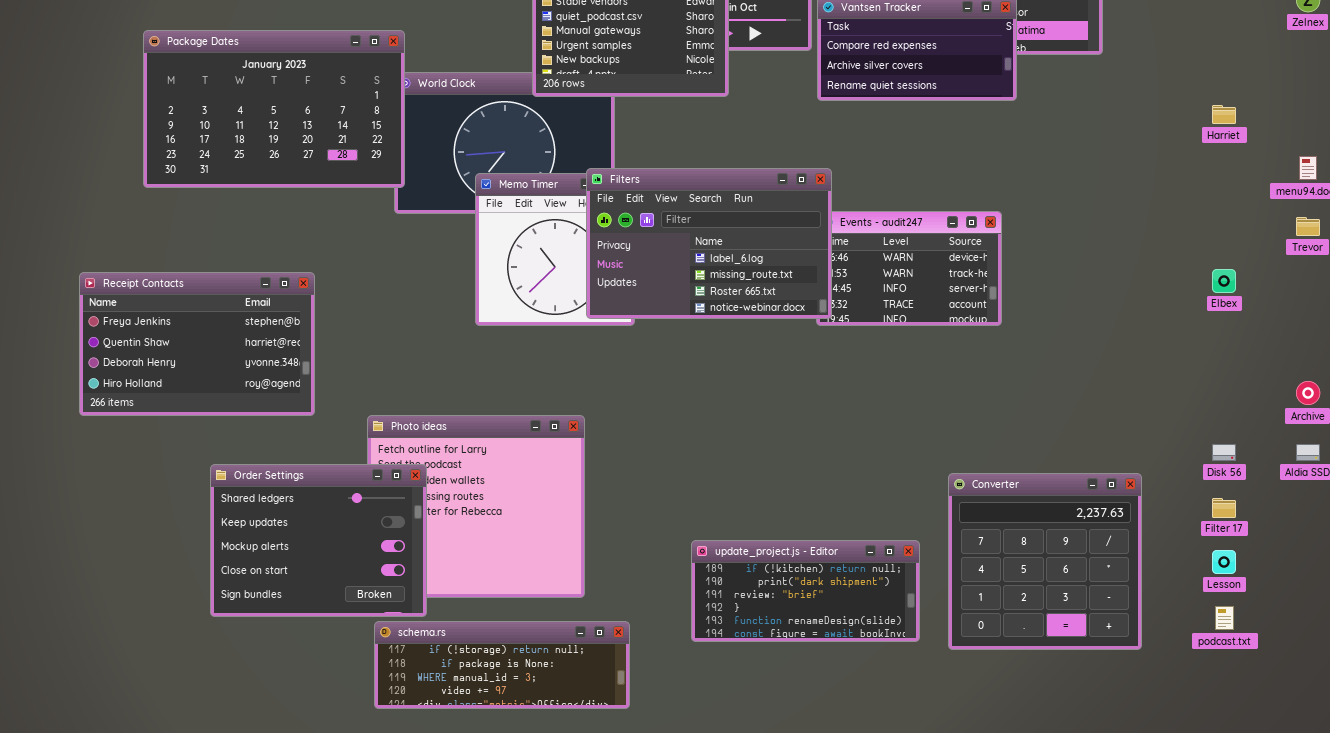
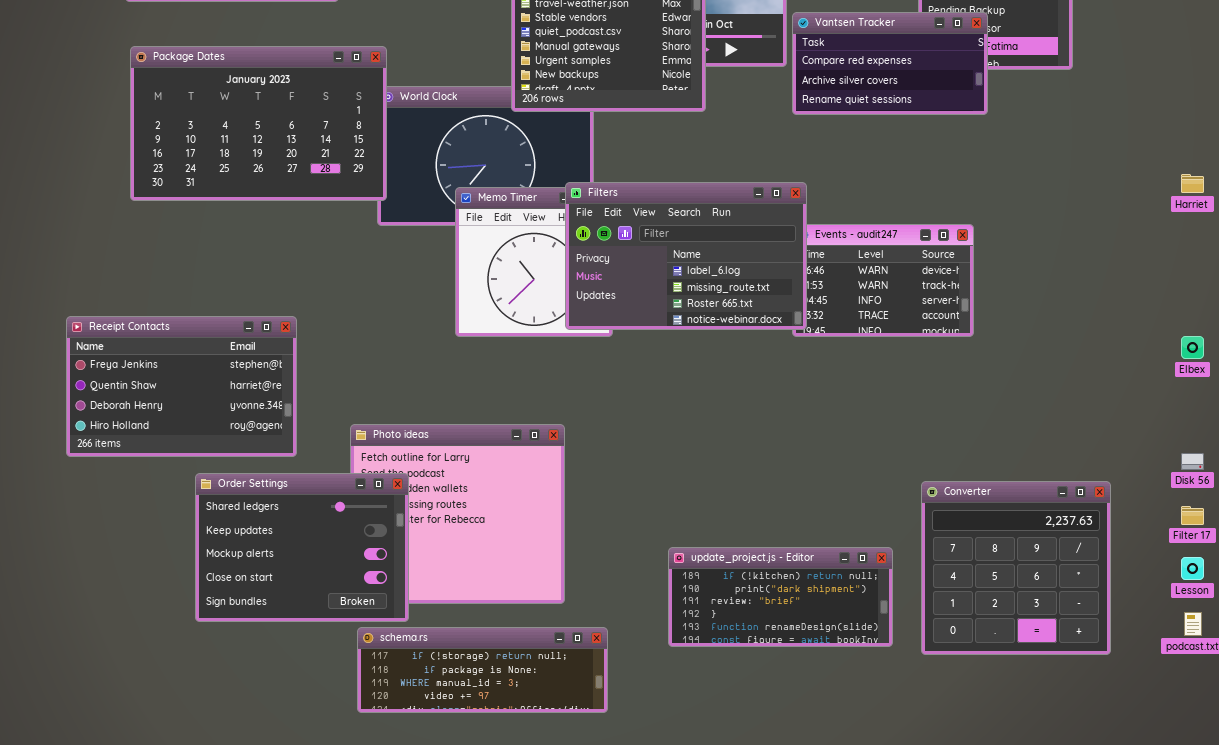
Harriet: [1212,105,1236,124] -> [1181,174,1204,193], moved
Elbex: [1212,269,1236,293] -> [1181,336,1204,359], moved
Receipt Contacts: [79,272,315,416] -> [66,316,297,457], moved

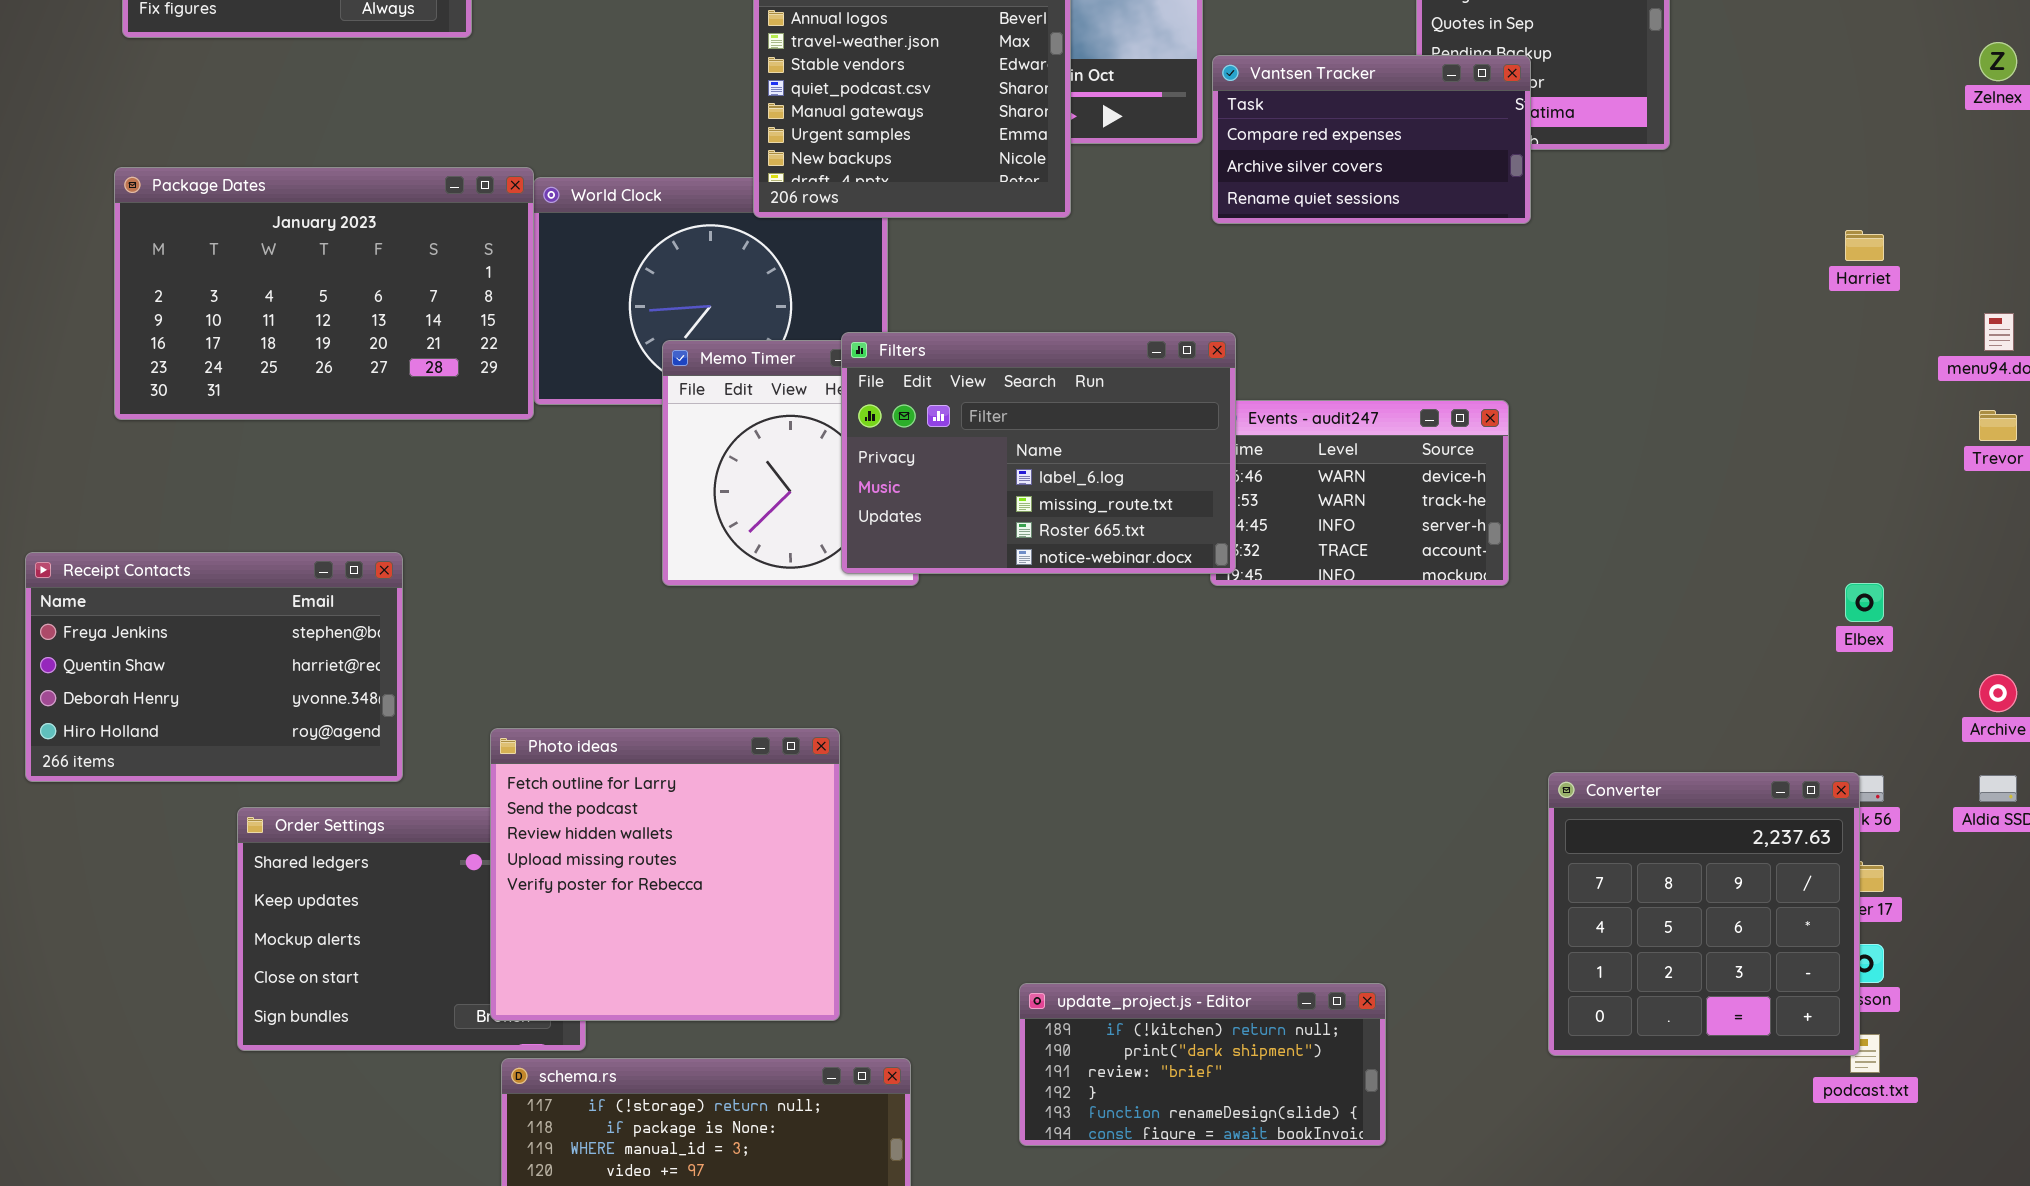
Package Dates: [130,46,387,201] -> [114,167,534,420], moved
Harriet: [1181,174,1204,193] -> [1845,230,1884,261], moved
Photo ideas: [350,424,565,604] -> [490,728,840,1021], raised
Converter: [921,481,1111,655] -> [1548,772,1860,1056], moved
update_project.js - Editor: [668,547,893,647] -> [1019,983,1386,1146], moved

